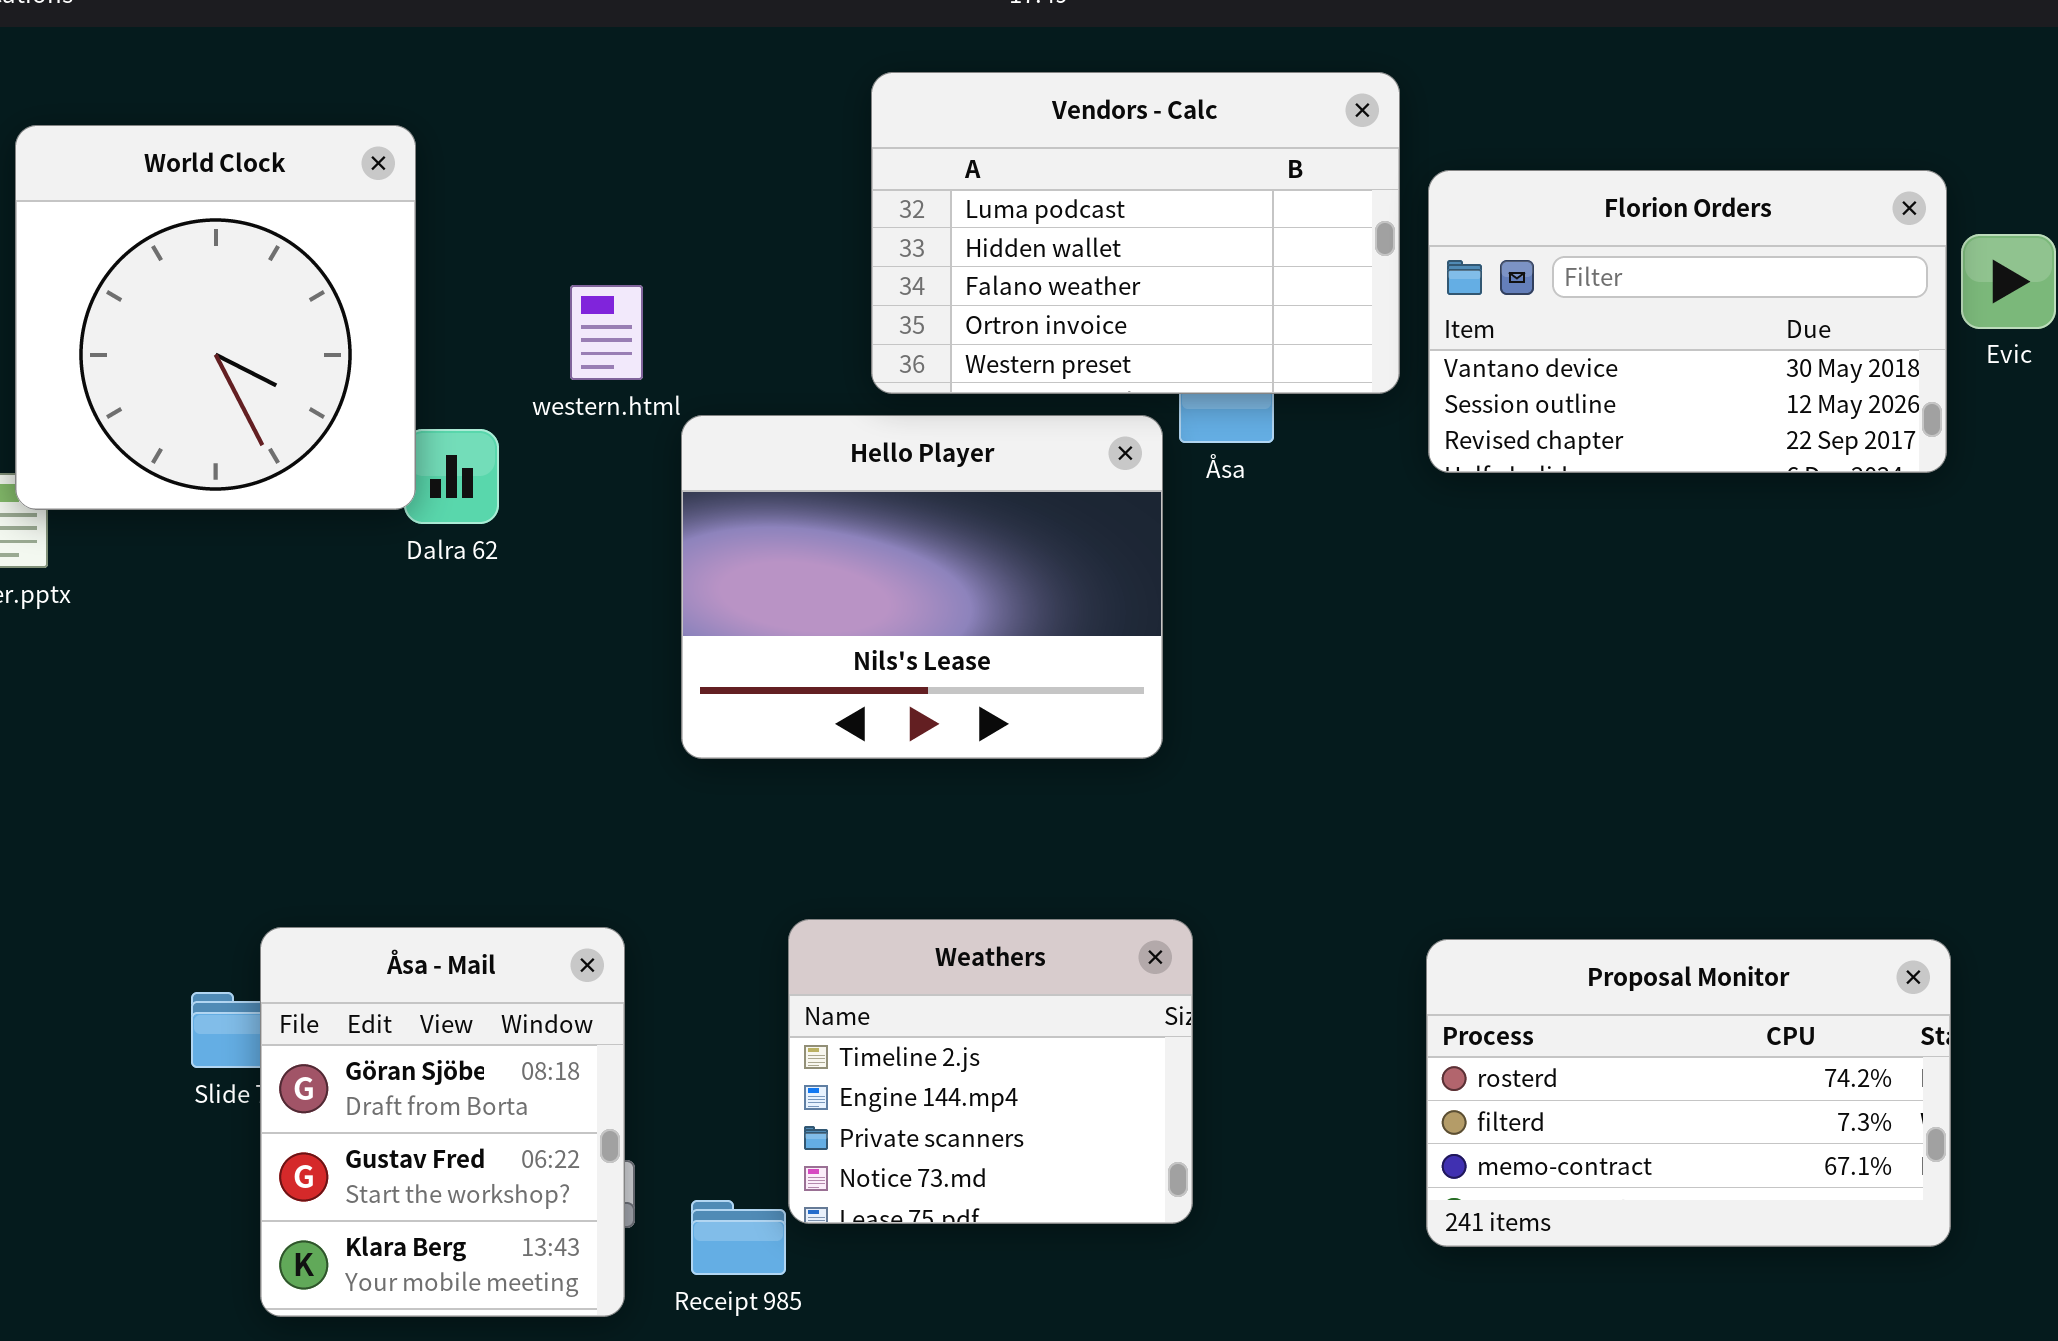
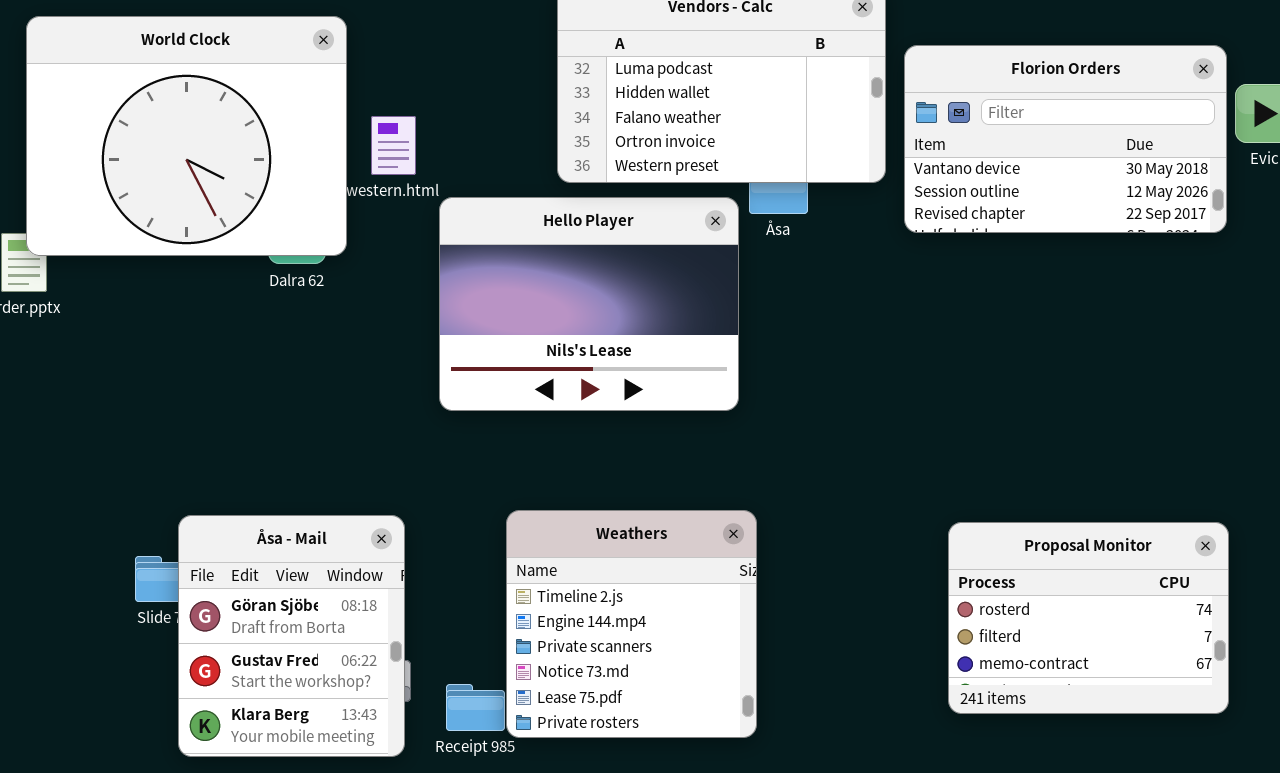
World Clock: [15,125,416,510] -> [26,16,347,256], resized
Weathers: [788,919,1193,1224] -> [506,510,757,738], resized
Proposal Monitor: [1426,939,1951,1247] -> [948,522,1229,714], resized

